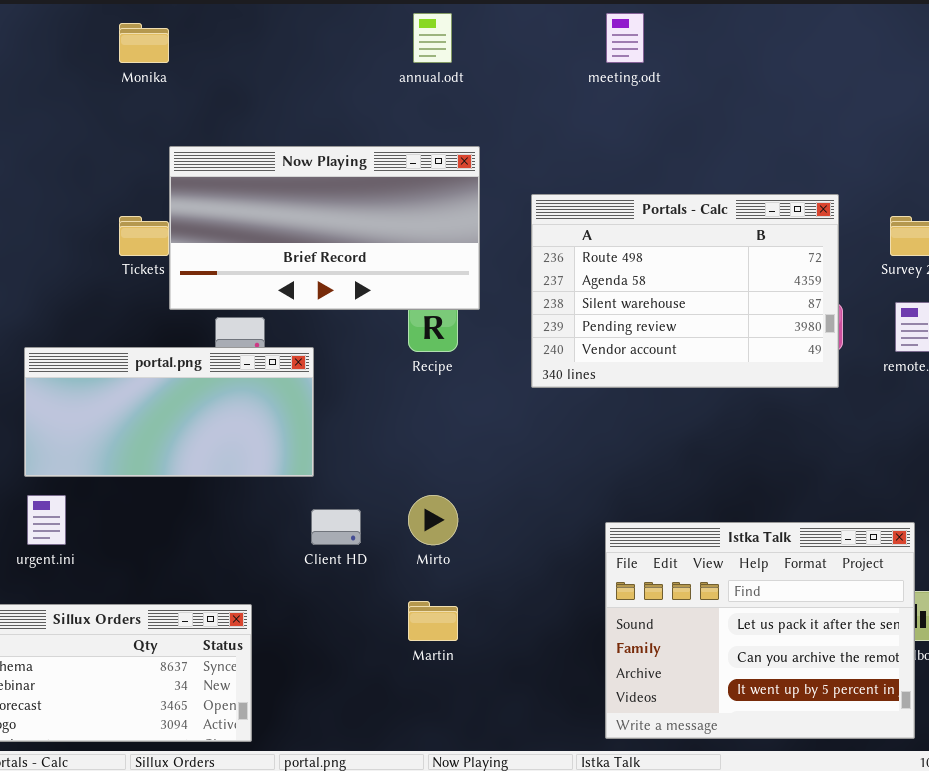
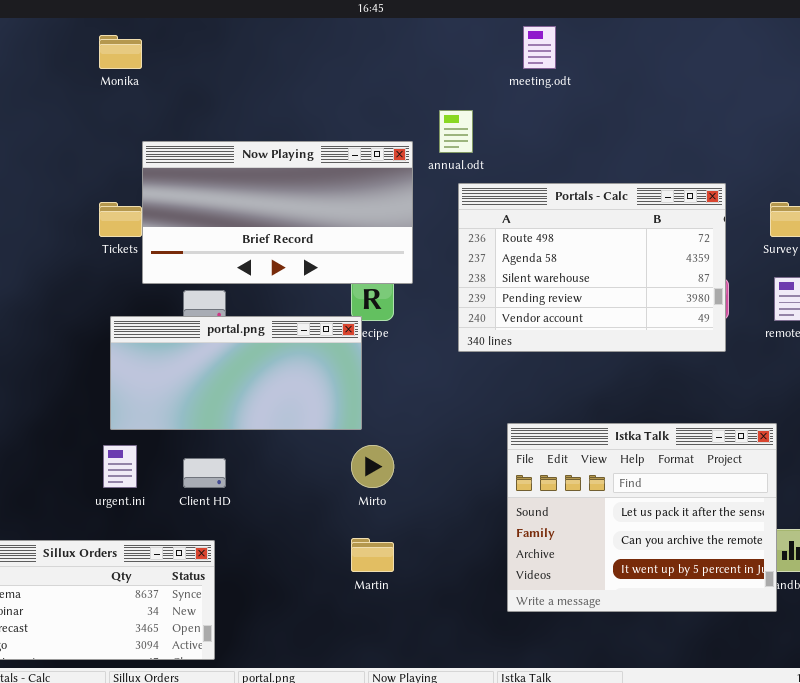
annual.odt: [413,13,452,63] -> [439,110,473,153], moved
portal.png: [24,347,314,477] -> [110,316,362,430], moved
urgent.ini: [27,495,66,545] -> [103,445,137,488], moved
Client HD: [311,509,361,545] -> [183,458,226,488], moved
Istka Talk: [605,522,915,739] -> [507,423,777,612], moved

